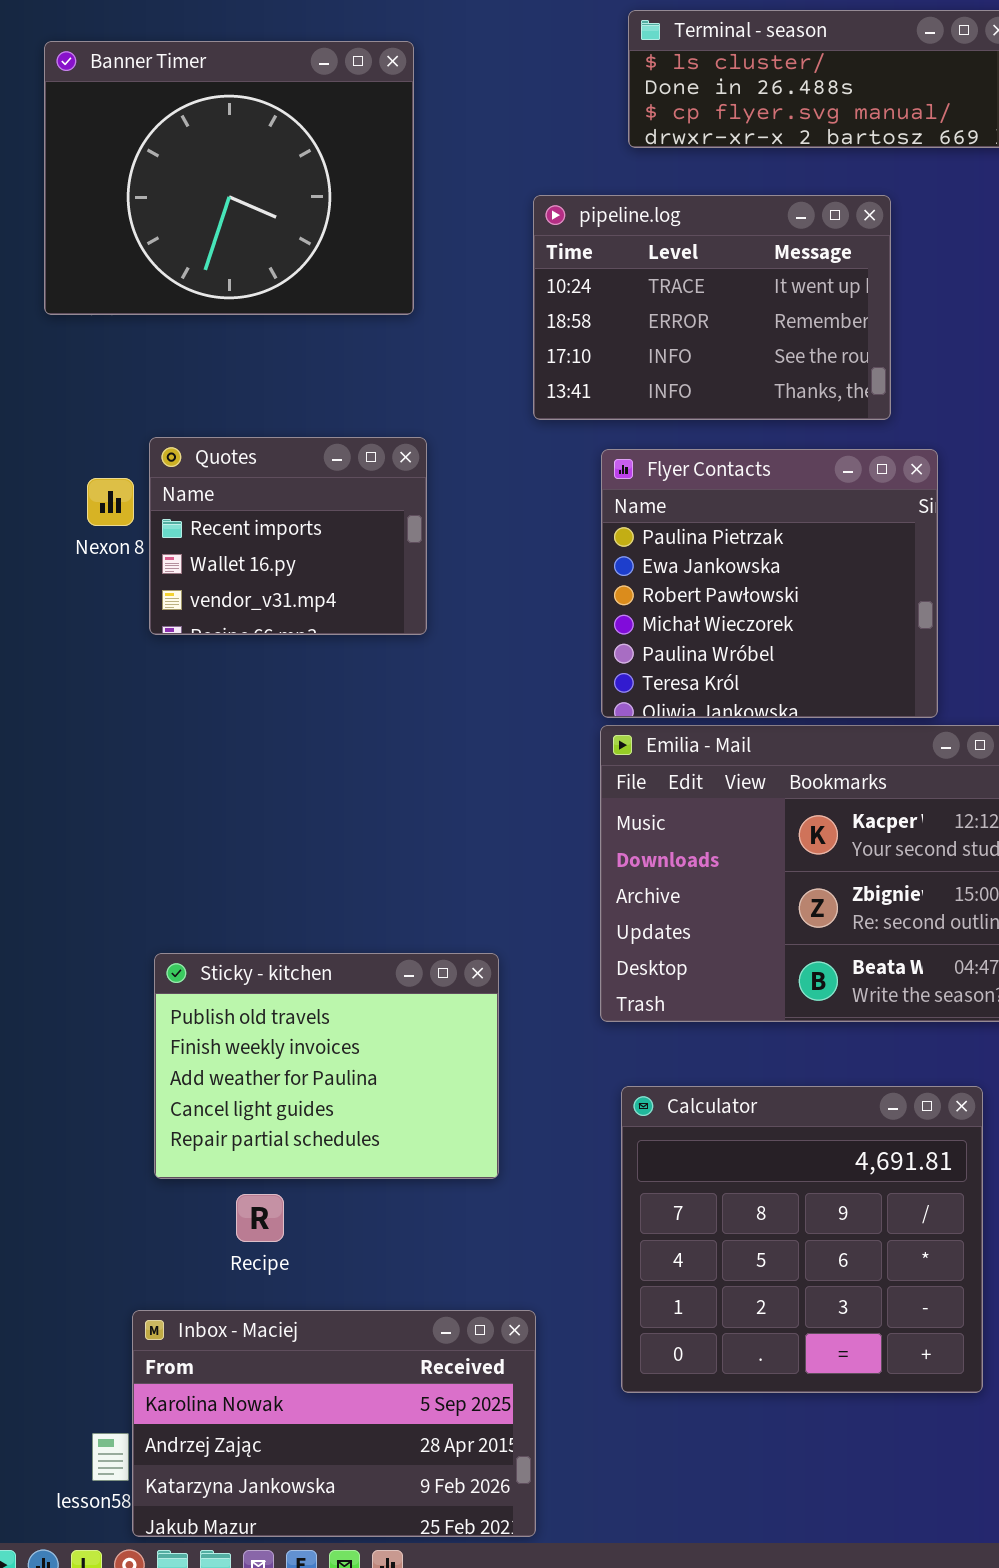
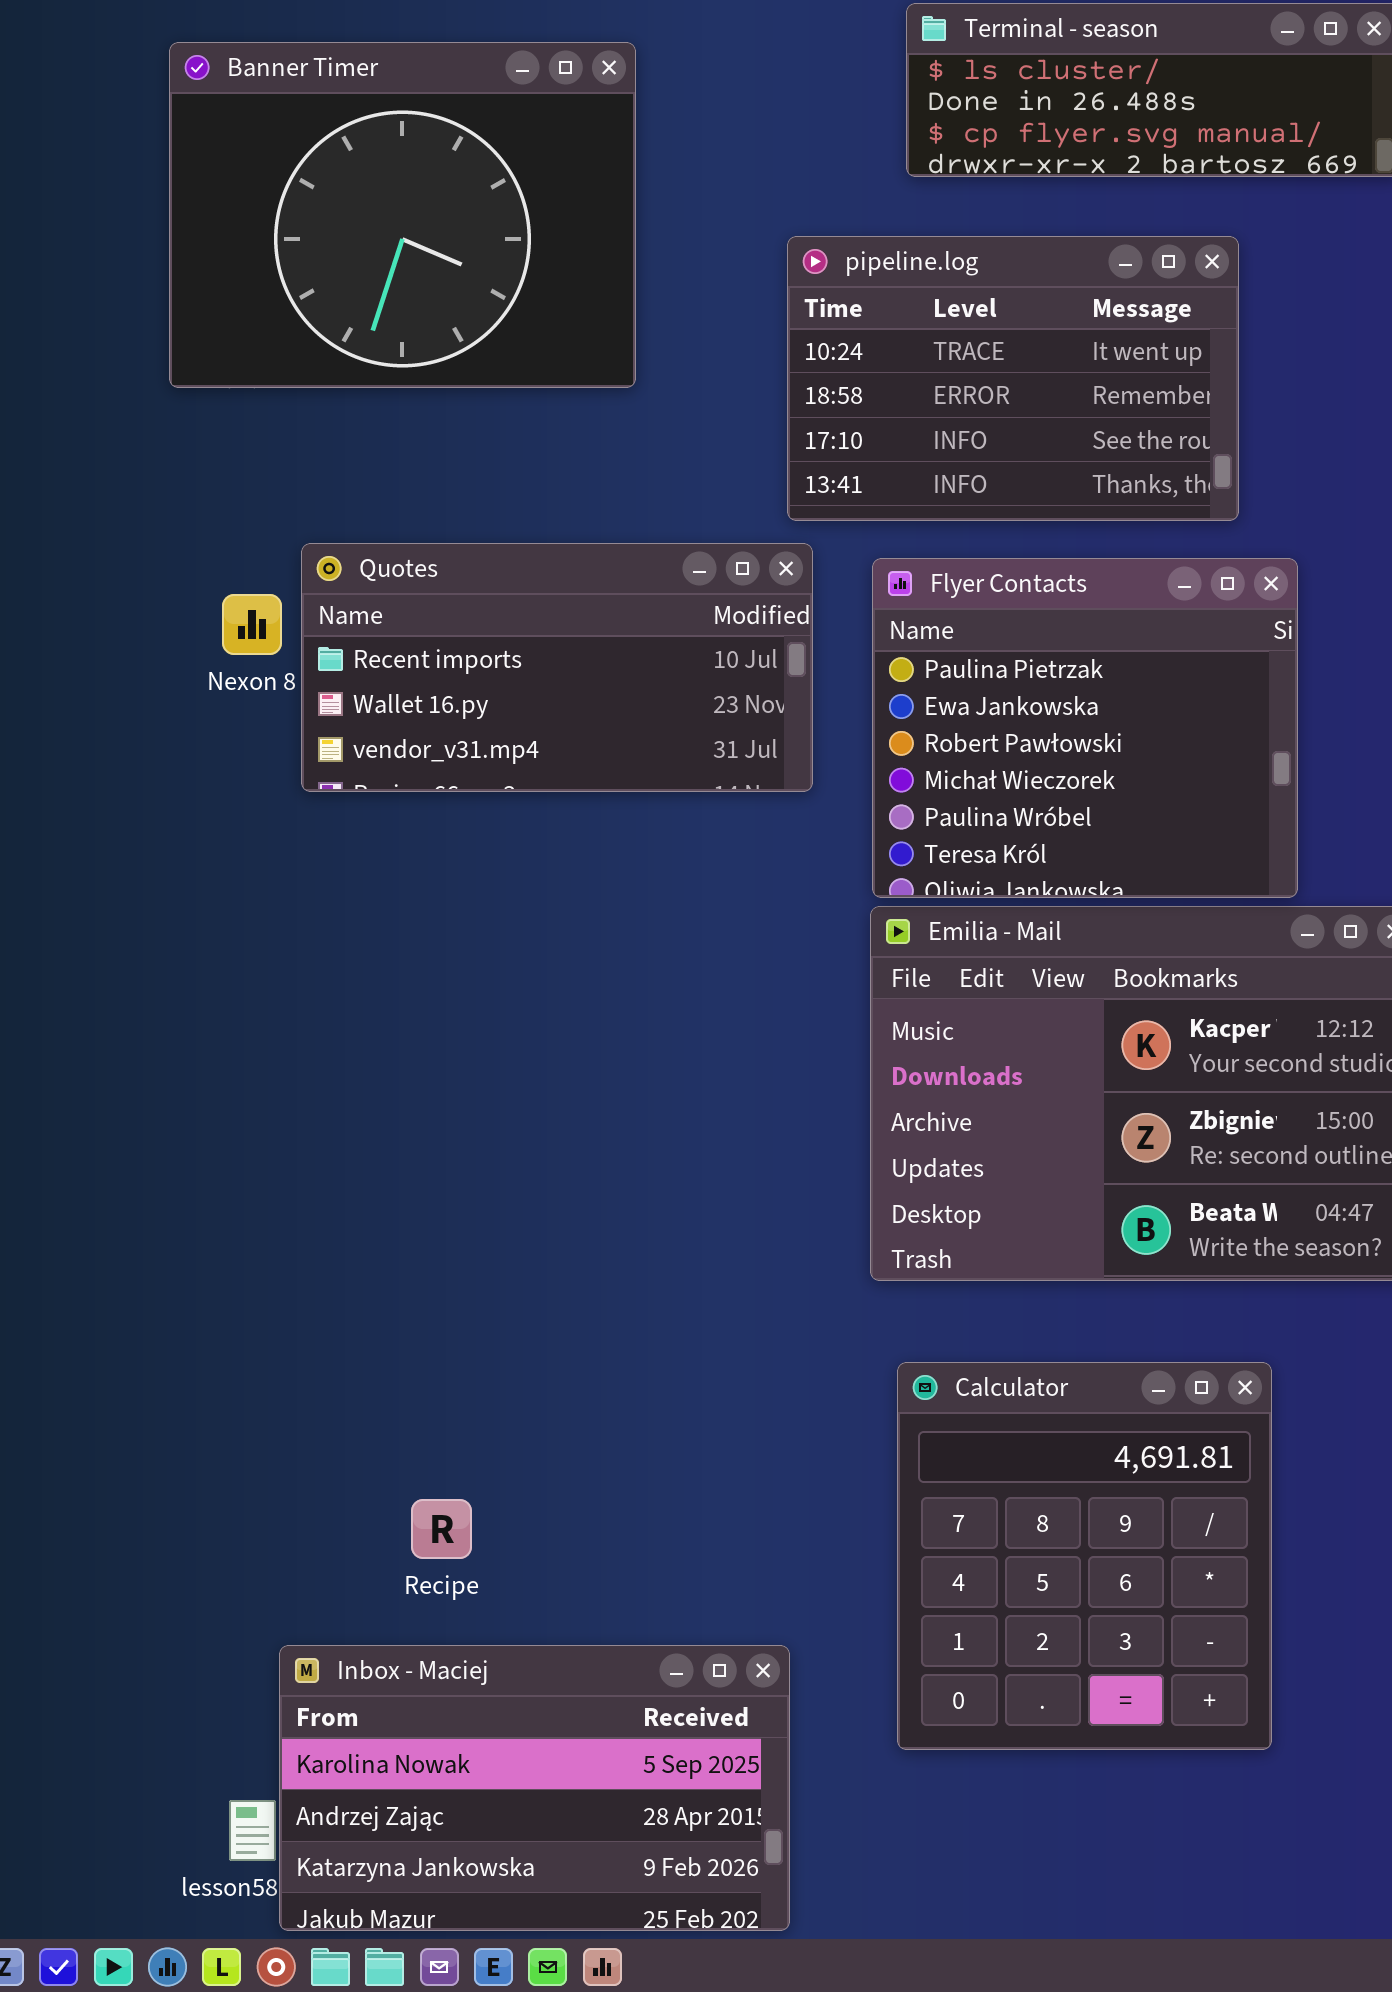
Quotes: [149,437,427,635] -> [301,543,813,792], resized
Sticky - kitchen: [154,953,499,1179] -> none, closed
Calculator: [621,1086,983,1393] -> [897,1362,1272,1750], resized

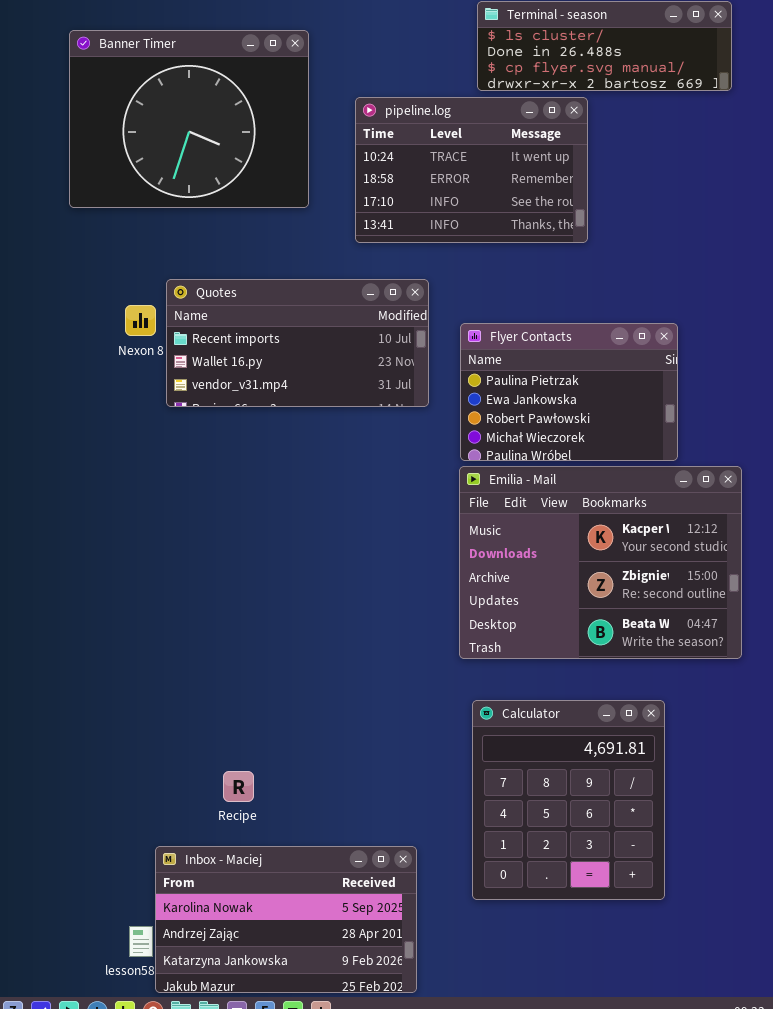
Banner Timer: [169,42,636,388] -> [69,30,309,208], moved
pipeline.log: [787,236,1239,521] -> [355,97,588,243], moved
Flyer Contacts: [872,558,1298,898] -> [460,323,678,461], resized

